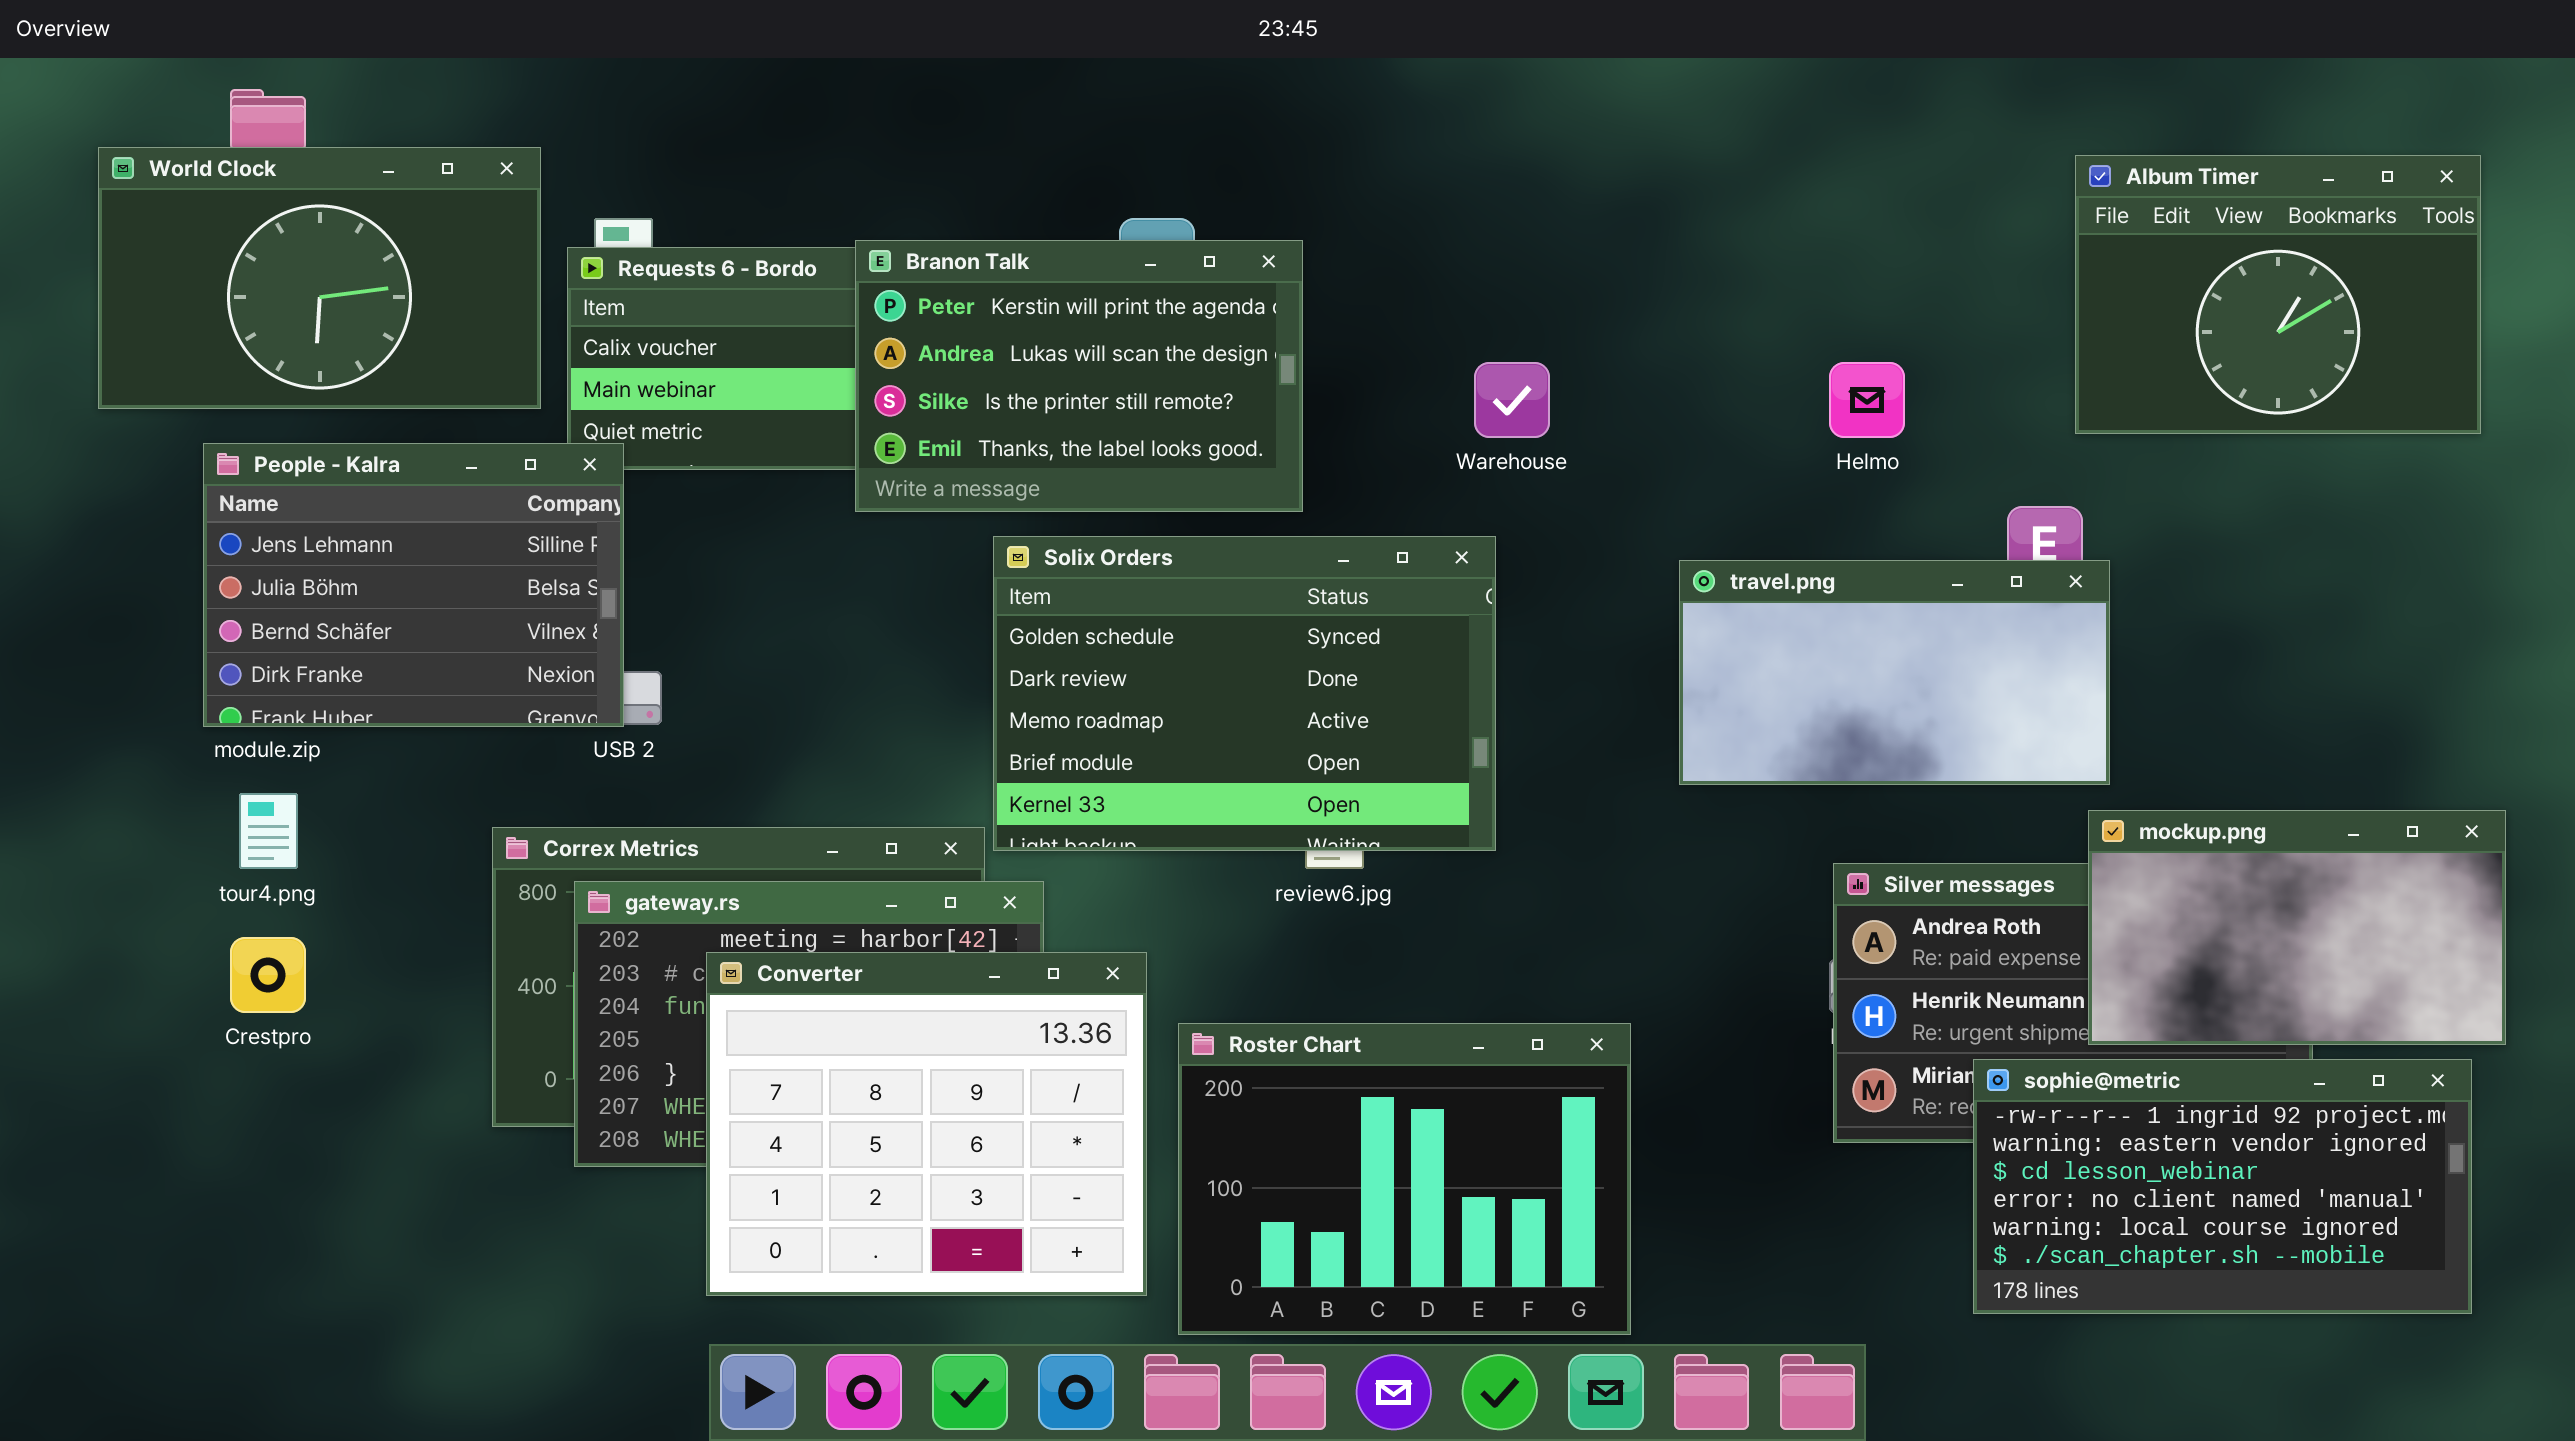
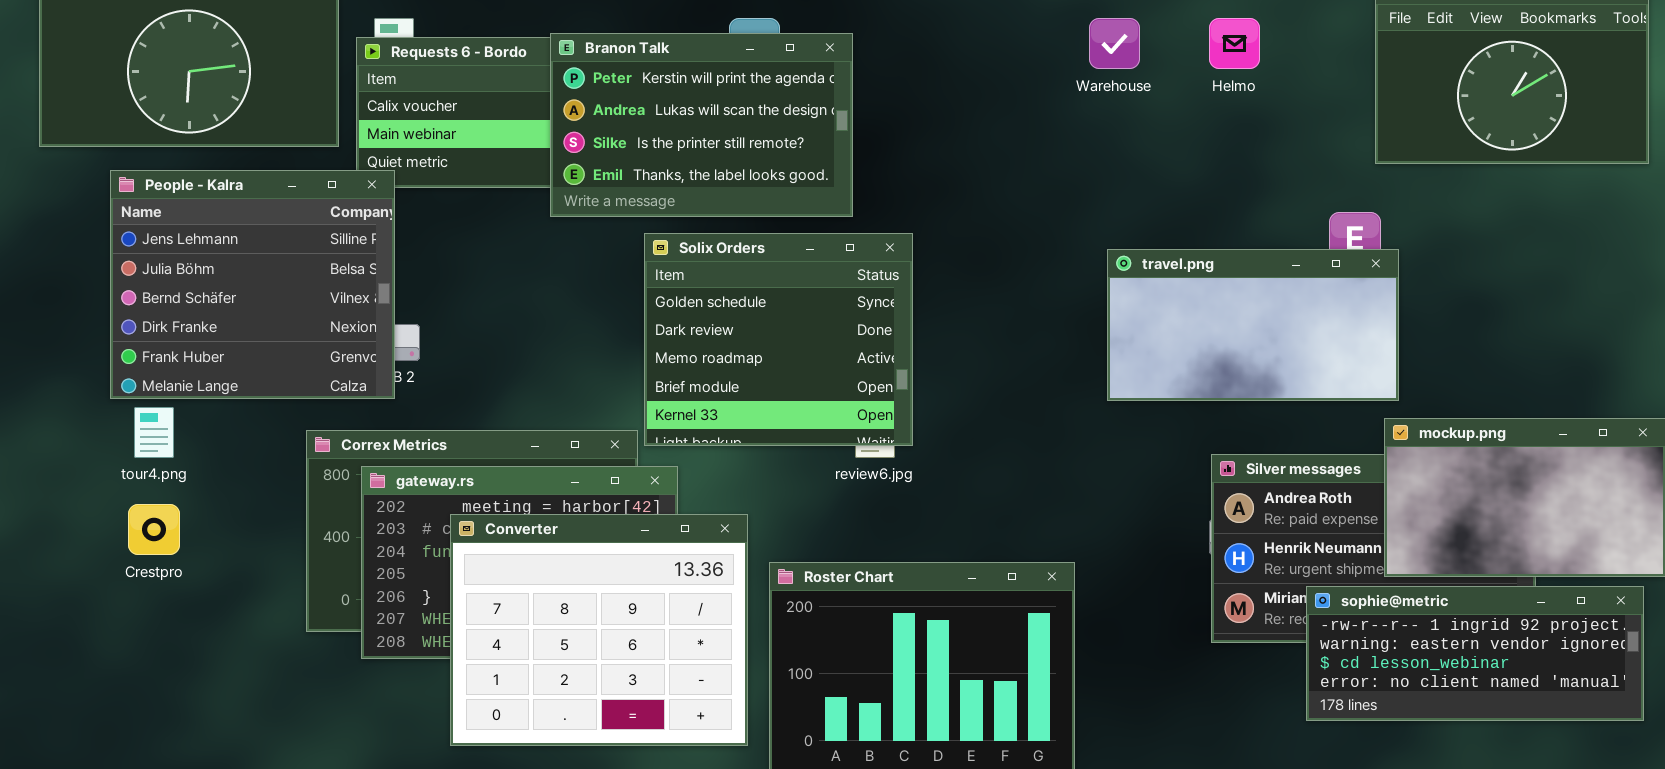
Warehouse: [1474,362,1550,438] -> [1089,18,1140,69], moved
Helmo: [1829,362,1905,438] -> [1209,18,1260,69], moved
People - Kalra: [203,443,624,727] -> [110,170,395,399], resized
Solix Orders: [993,536,1496,851] -> [644,233,913,446], resized
sophie@metric: [1973,1059,2472,1314] -> [1306,586,1644,721], resized

